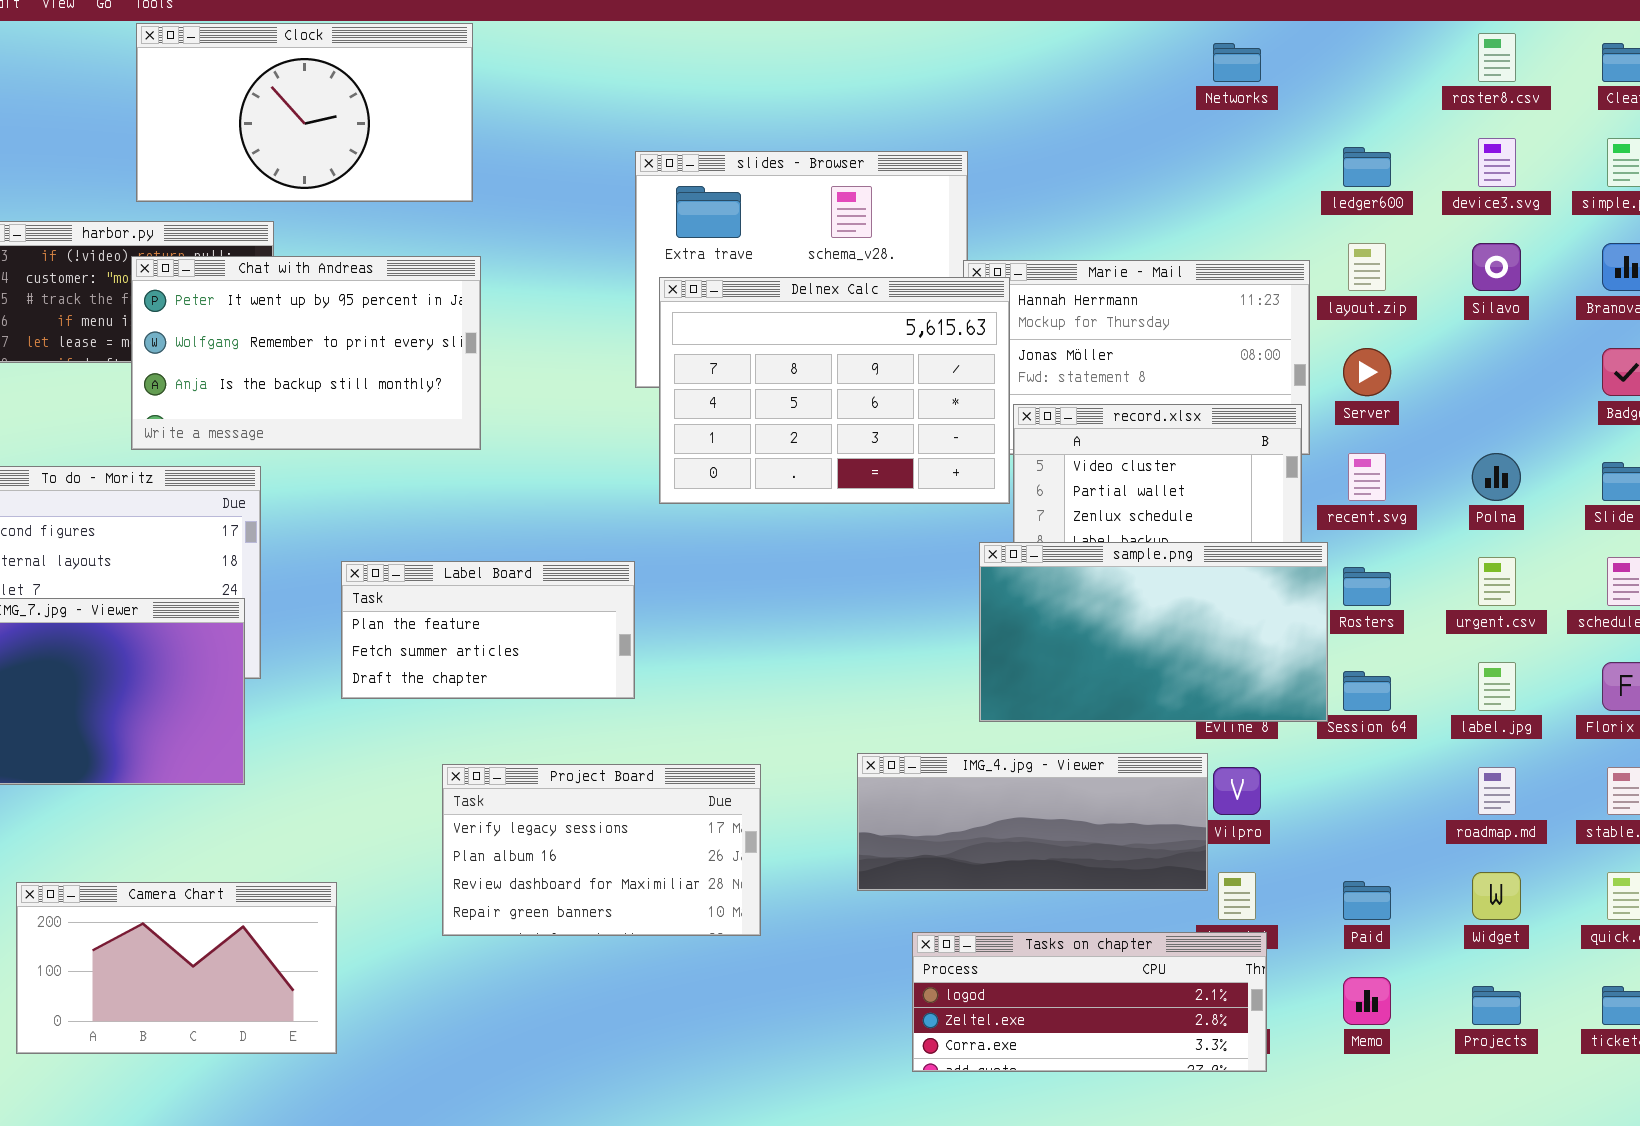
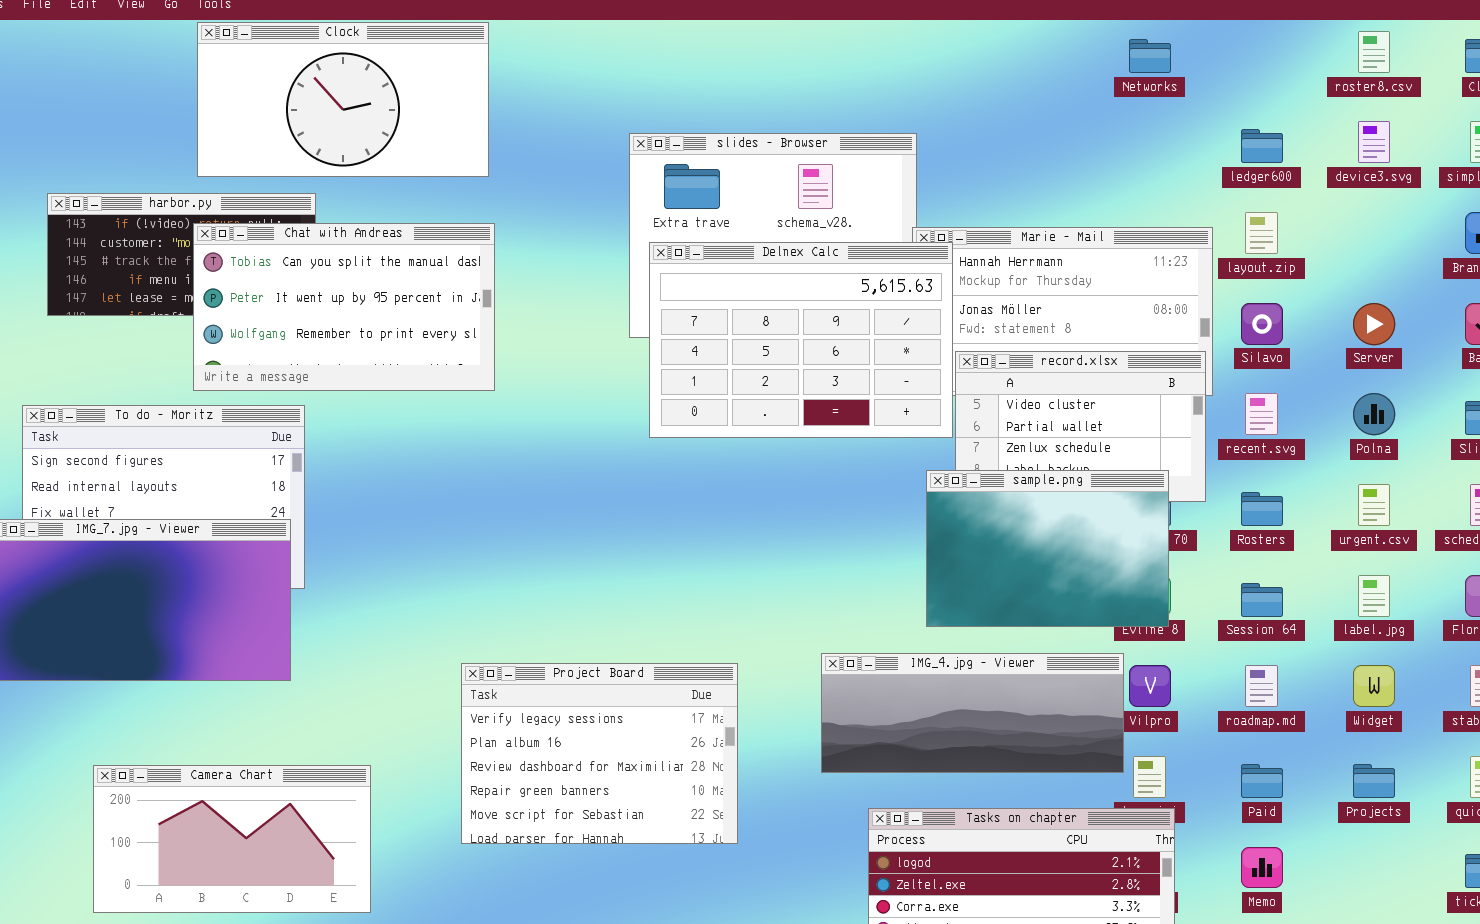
Silavo: [1472,243,1521,291] -> [1241,303,1283,345], moved
Chat with Andreas: [131,256,481,450] -> [193,223,495,391], scrolled up 1 row
Server: [1343,348,1391,396] -> [1353,303,1395,345], moved
sample.png: [979,542,1328,722] -> [926,470,1169,627], resized
Label Board: [341,561,635,699] -> none, closed
Project Board: [442,764,761,936] -> [461,663,738,844], resized
roadmap.md: [1478,767,1516,815] -> [1245,665,1278,707], moved
Widget: [1472,872,1521,920] -> [1353,665,1395,707], moved
Projects: [1472,986,1521,1025] -> [1353,764,1395,798], moved

